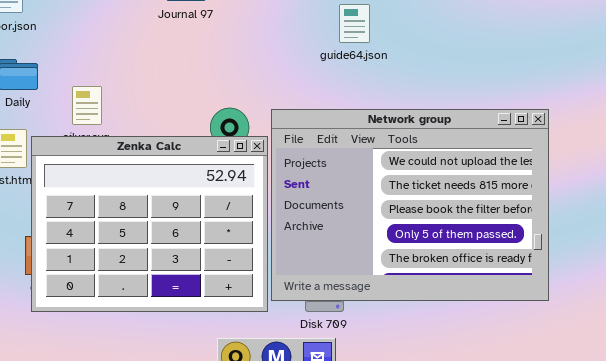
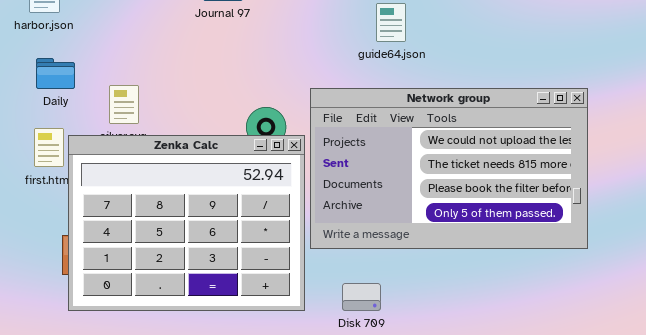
Network group: [271,109,549,301] -> [310,88,588,249], moved, resized

